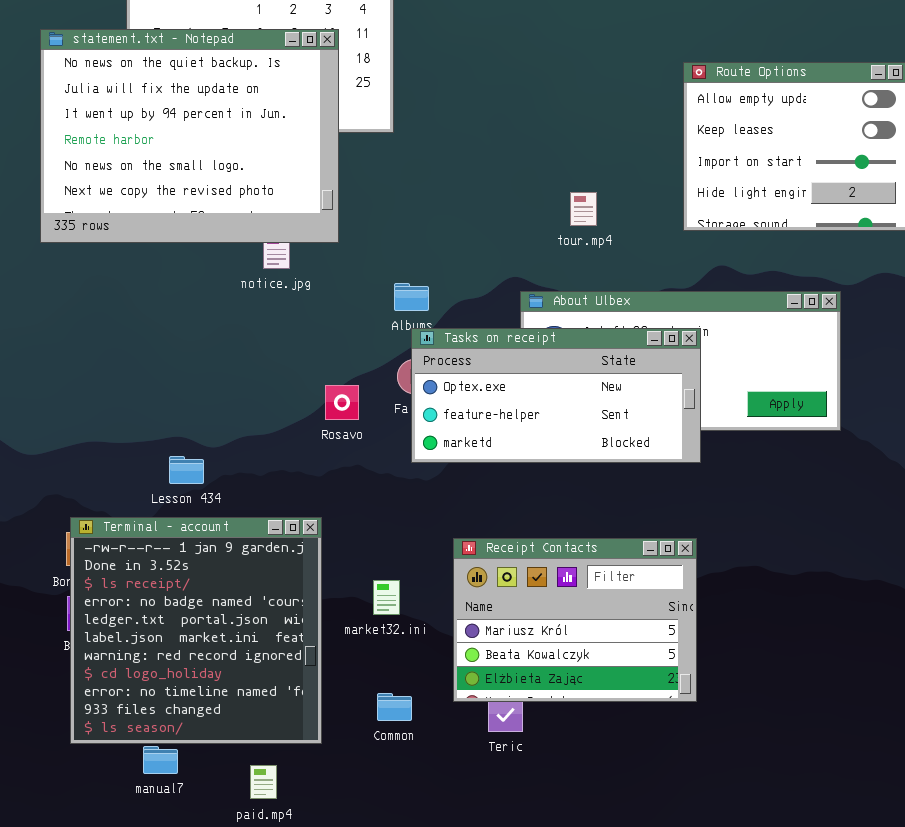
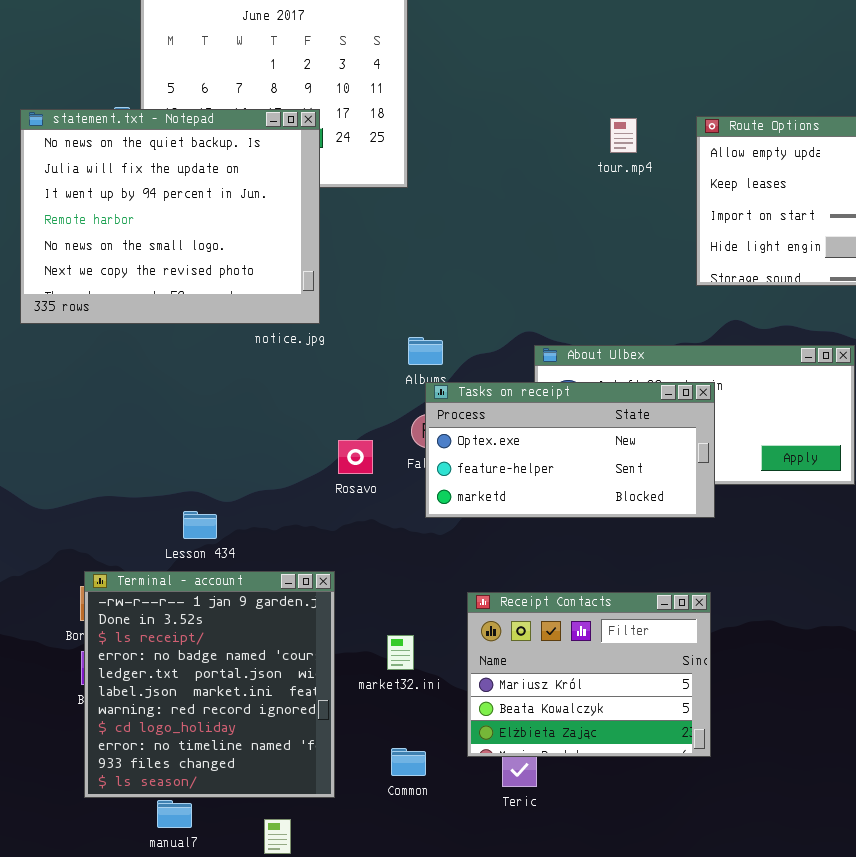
statement.txt - Notepad: [40,29,339,243] -> [20,109,320,324], moved
tour.mp4: [570,192,597,226] -> [610,118,637,153], moved

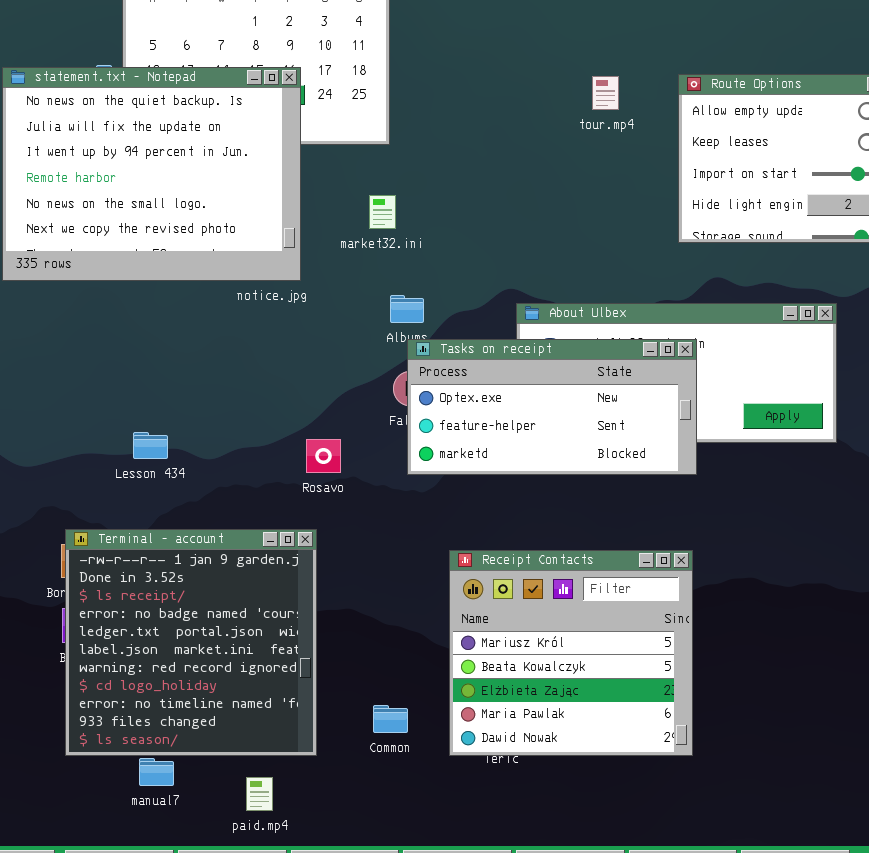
Rosavo: [338,440,373,474] -> [306,439,341,473], moved
Lesson 434: [183,511,217,539] -> [133,432,168,459], moved
Receipt Contacts: [467,592,711,757] -> [449,550,693,756], resized
market32.ini: [387,635,414,670] -> [369,195,396,229], moved

